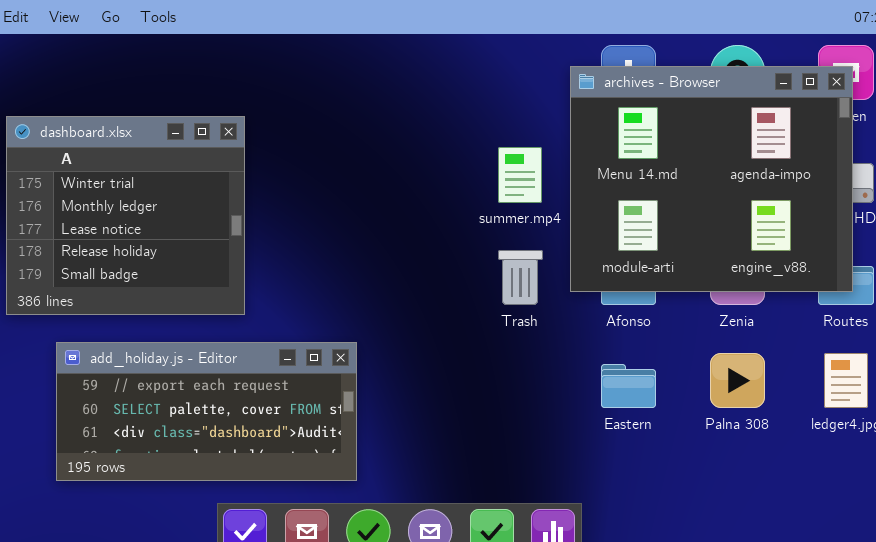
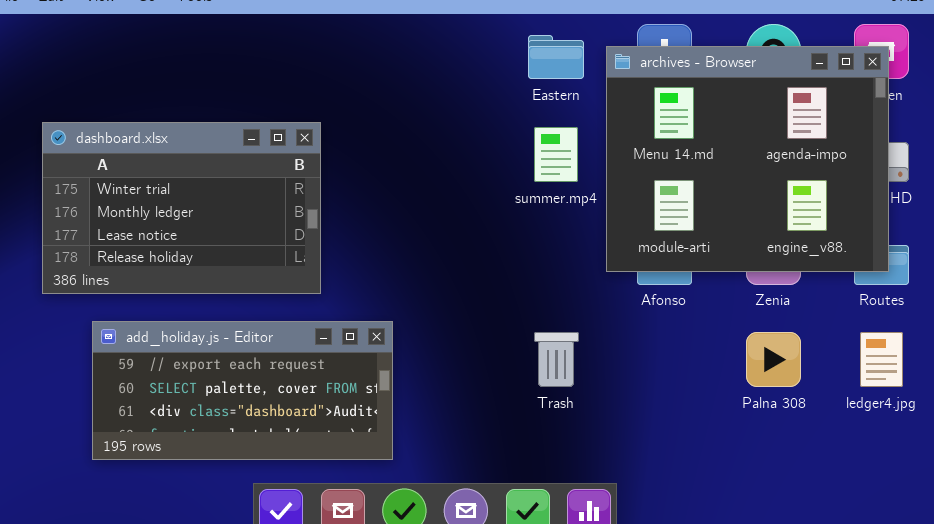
dashboard.xlsx: [6,116,245,315] -> [42,122,321,294], resized
Trash: [498,250,543,305] -> [534,332,579,387], moved
Eastern: [601,364,656,408] -> [528,35,584,79], moved

